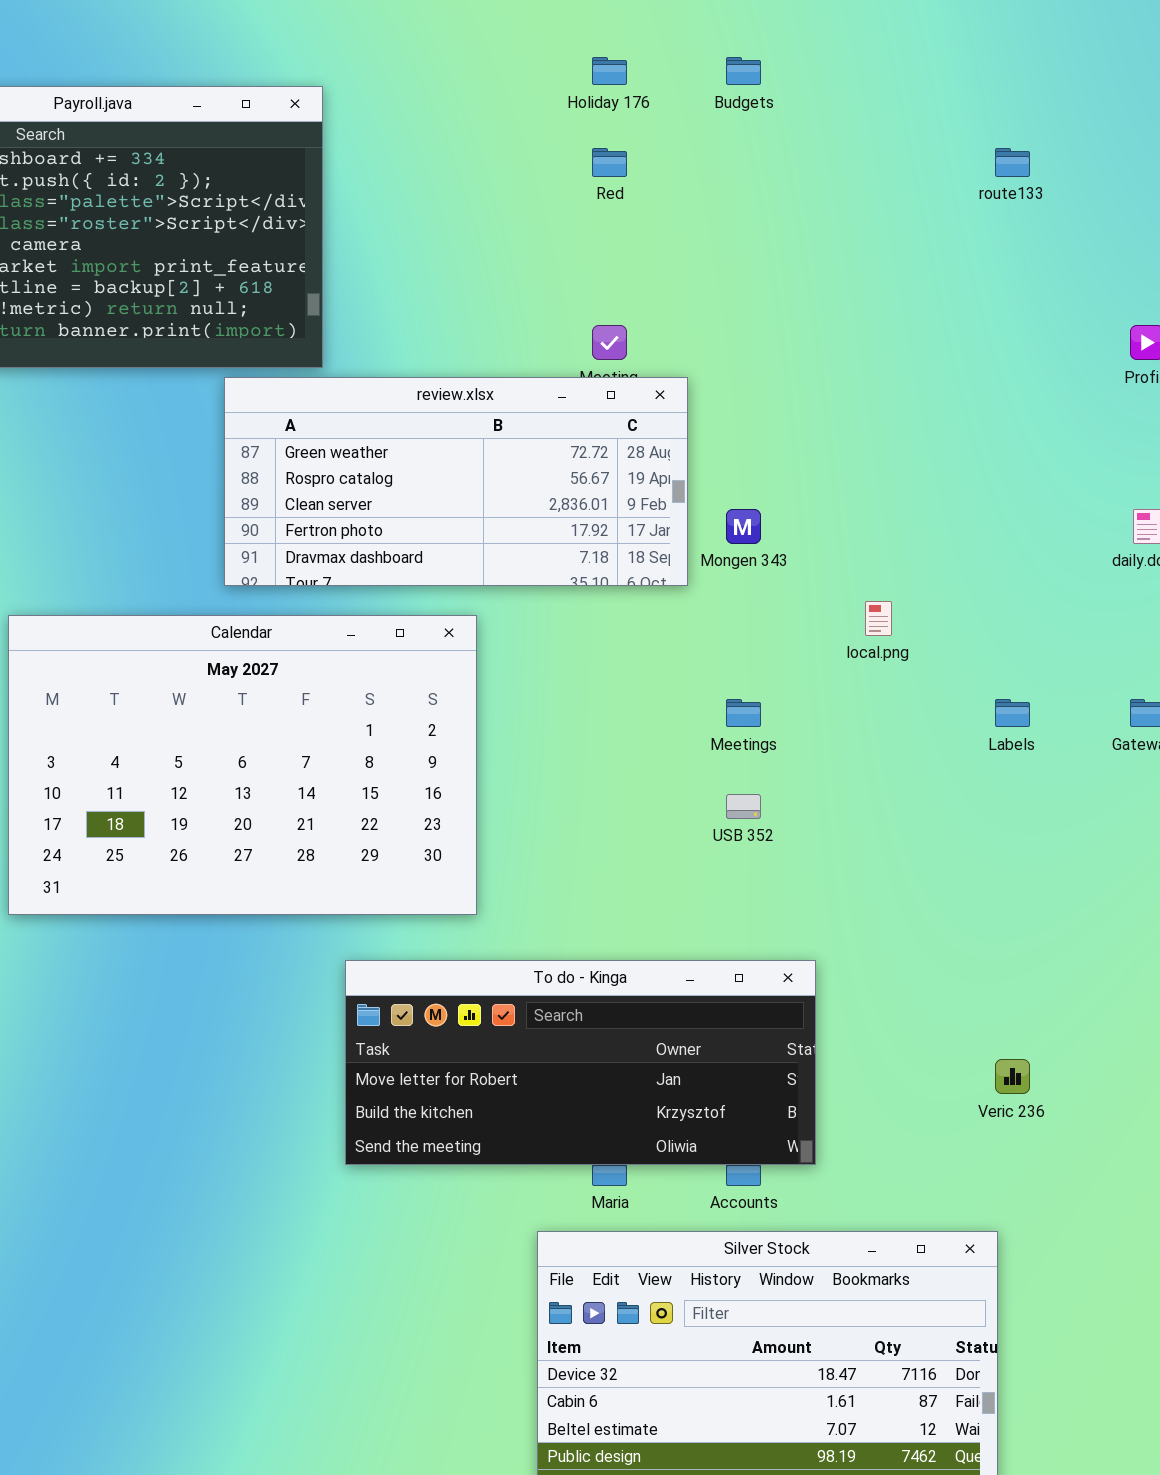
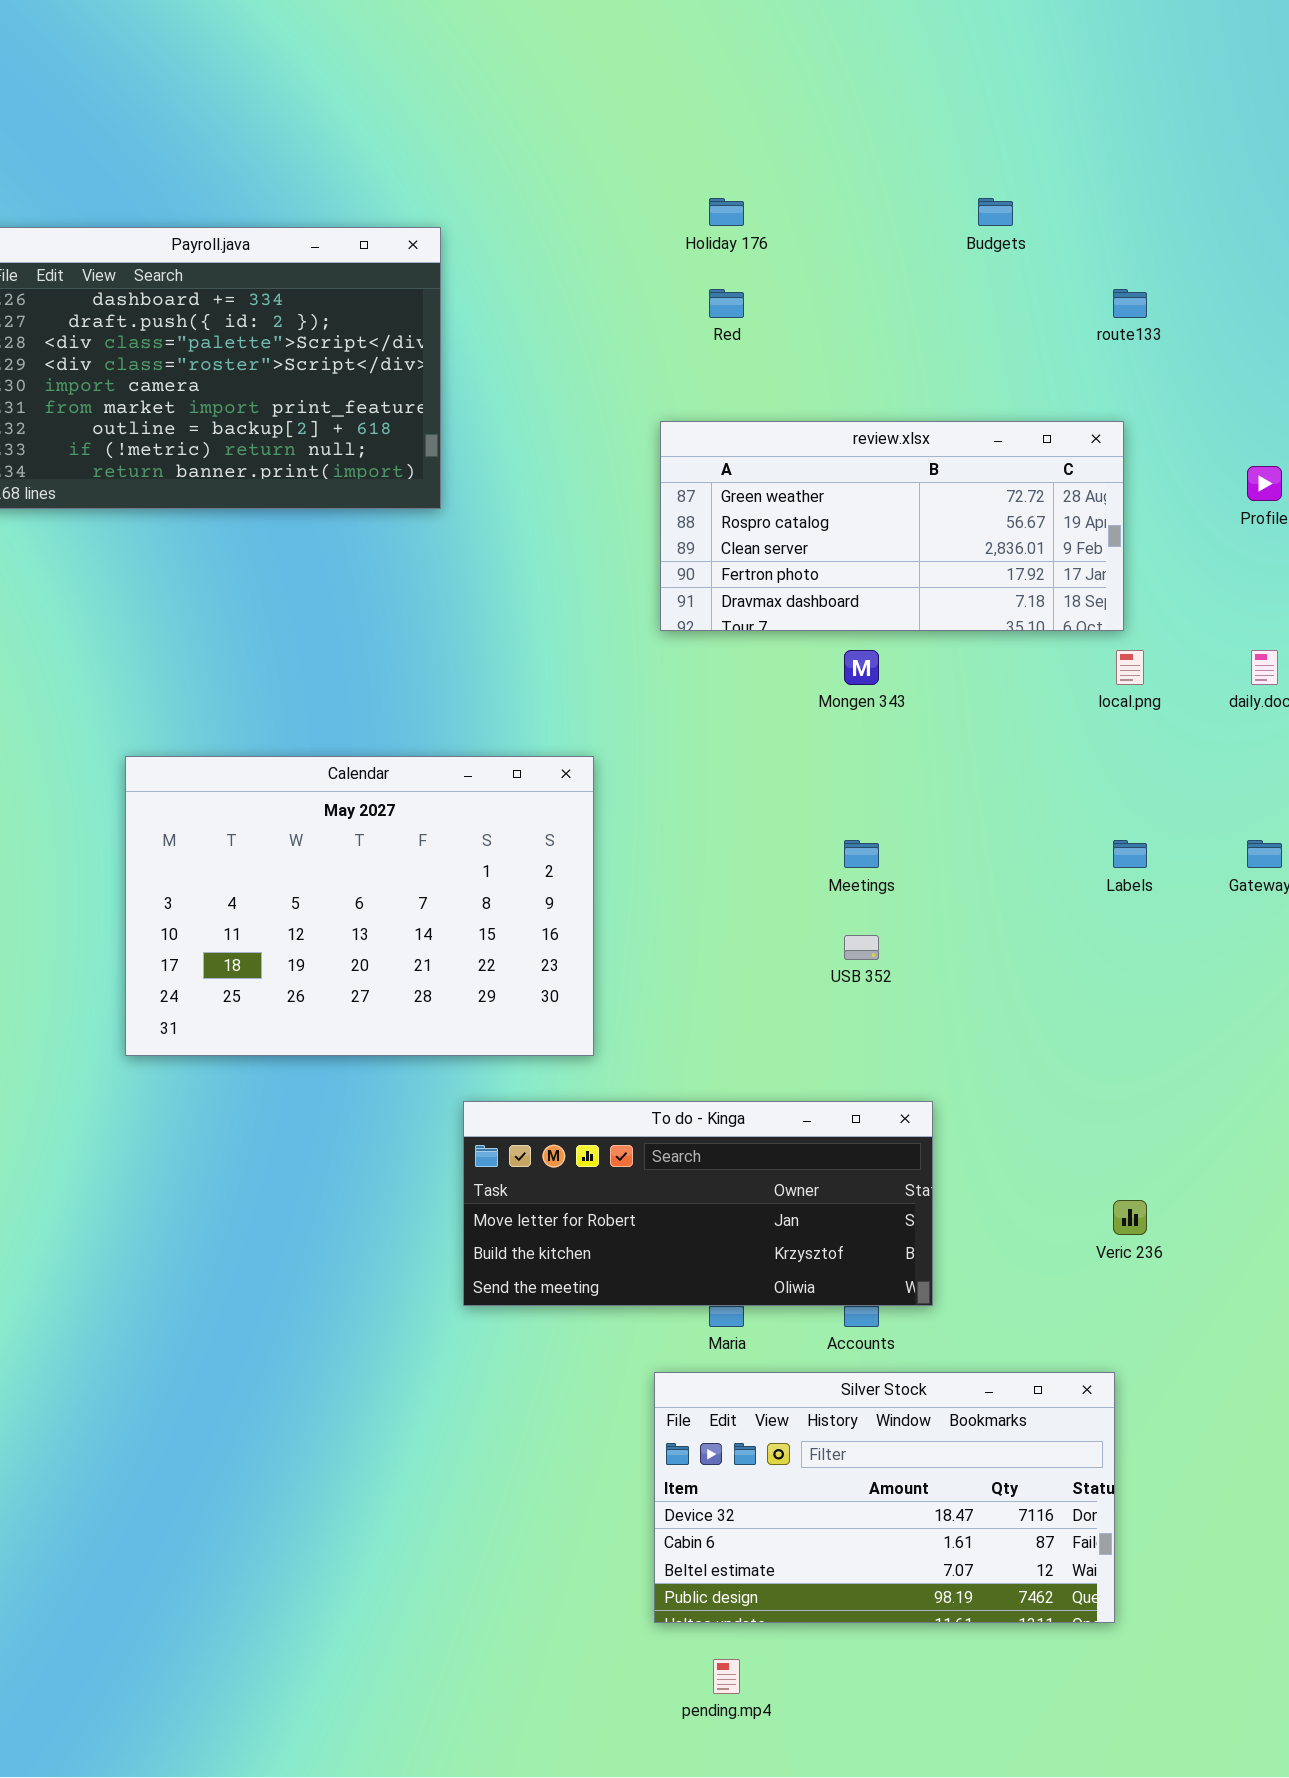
Budgets: [726,57,761,85] -> [978,198,1013,226], moved
review.xlsx: [224,377,688,586] -> [660,421,1124,631], moved
local.png: [865,601,892,636] -> [1116,650,1144,685], moved

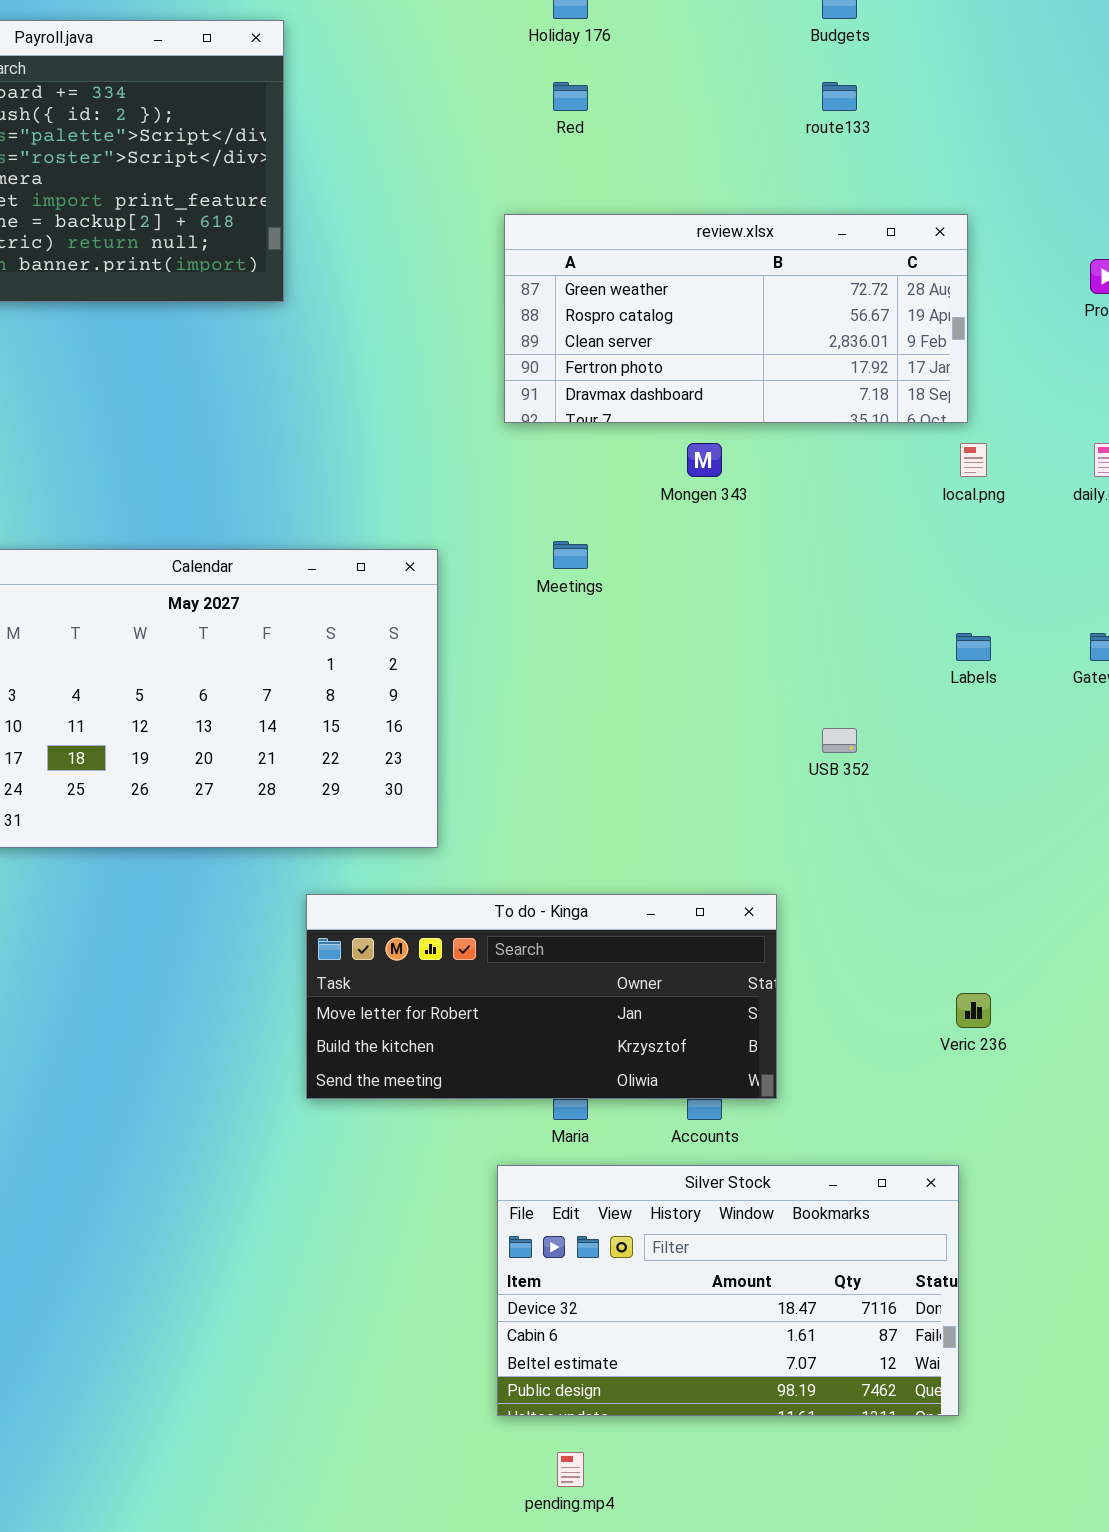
route133: [1113,289,1147,318] -> [822,82,857,111], moved
Meetings: [844,840,879,868] -> [553,541,588,569], moved
USB 352: [844,935,879,960] -> [822,728,857,753], moved

